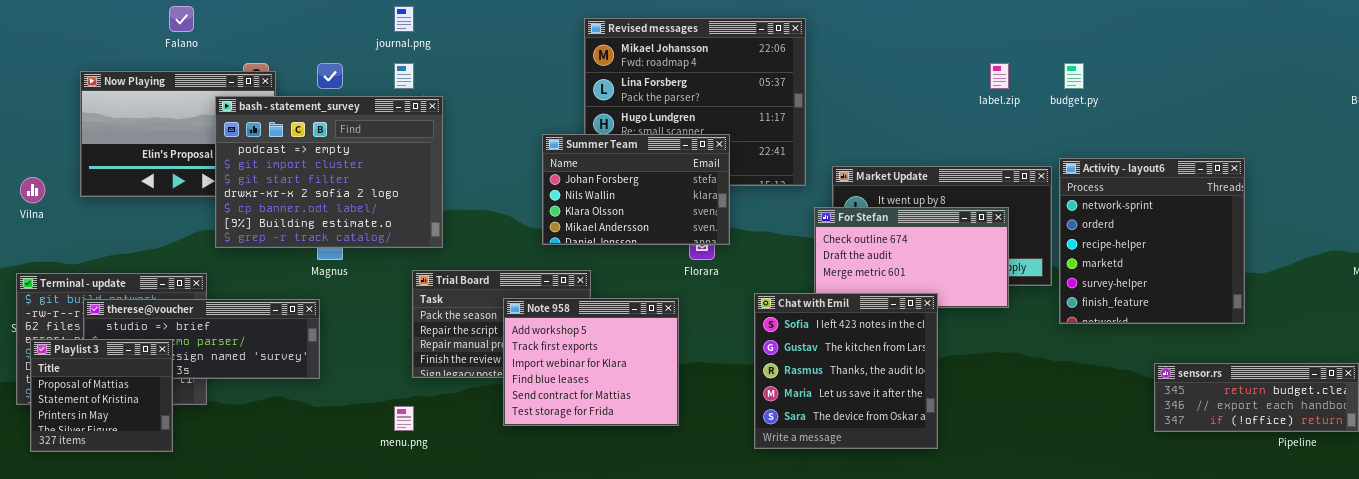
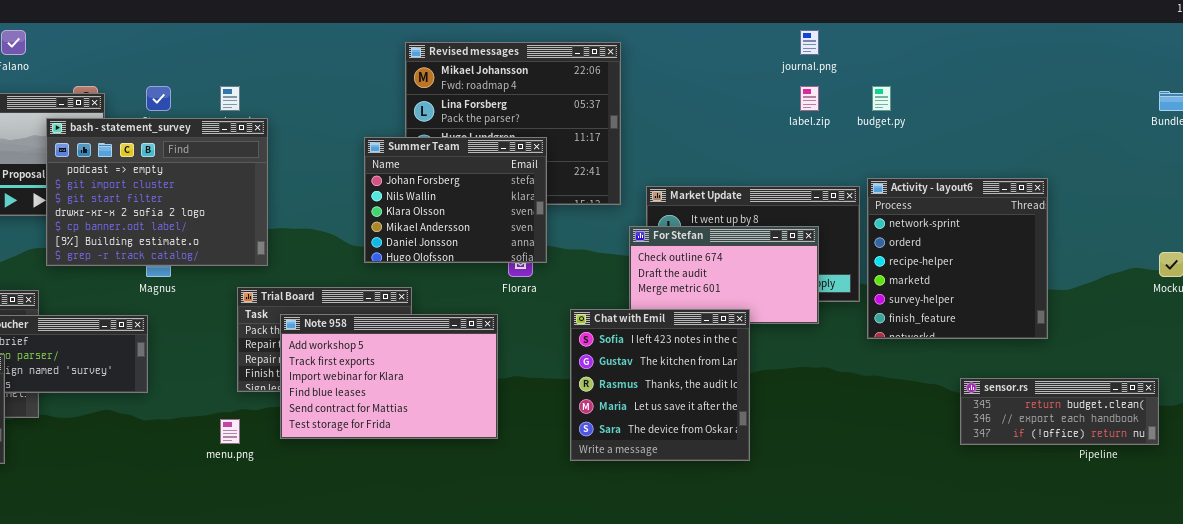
journal.png: [394,6,414,32] -> [800,30,819,55], moved
Summer Team: [542,134,730,245] -> [364,137,547,263], resized
Note 958: [503,298,679,426] -> [280,314,498,439], resized

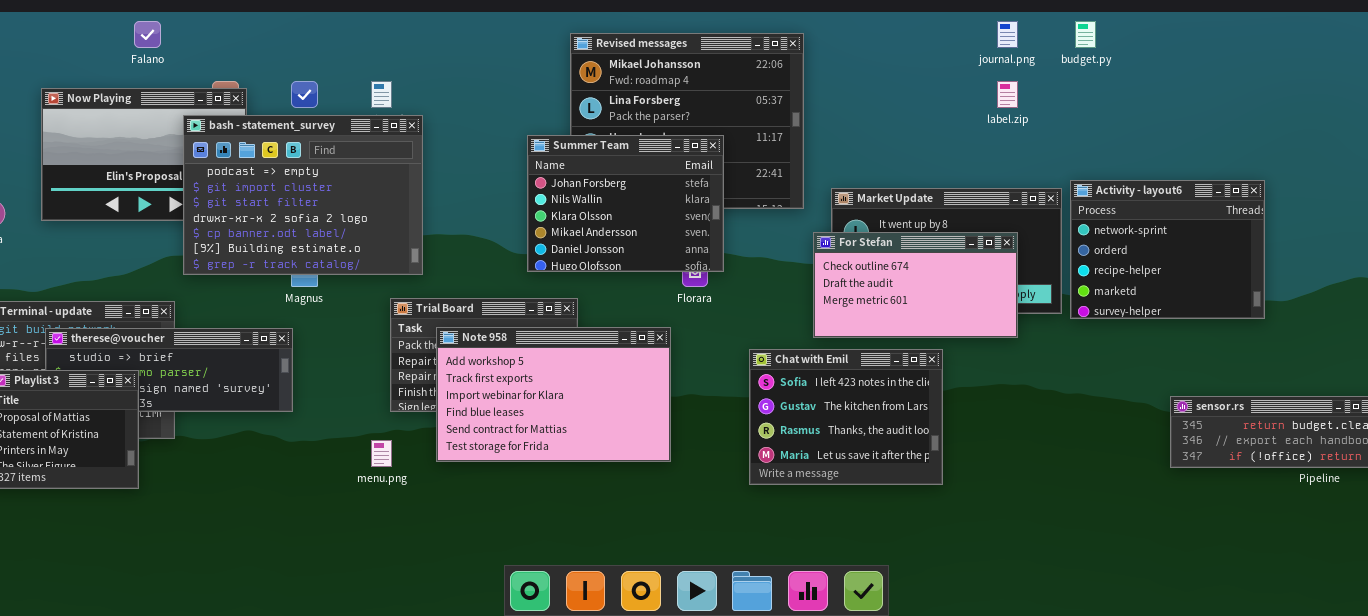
budget.py: [872,86,891,111] -> [1075,21,1096,48], moved
Activity - layout6: [867,178,1048,339] -> [1070,180,1265,319], resized
Chat with Emil: [570,309,750,461] -> [749,349,943,485], resized

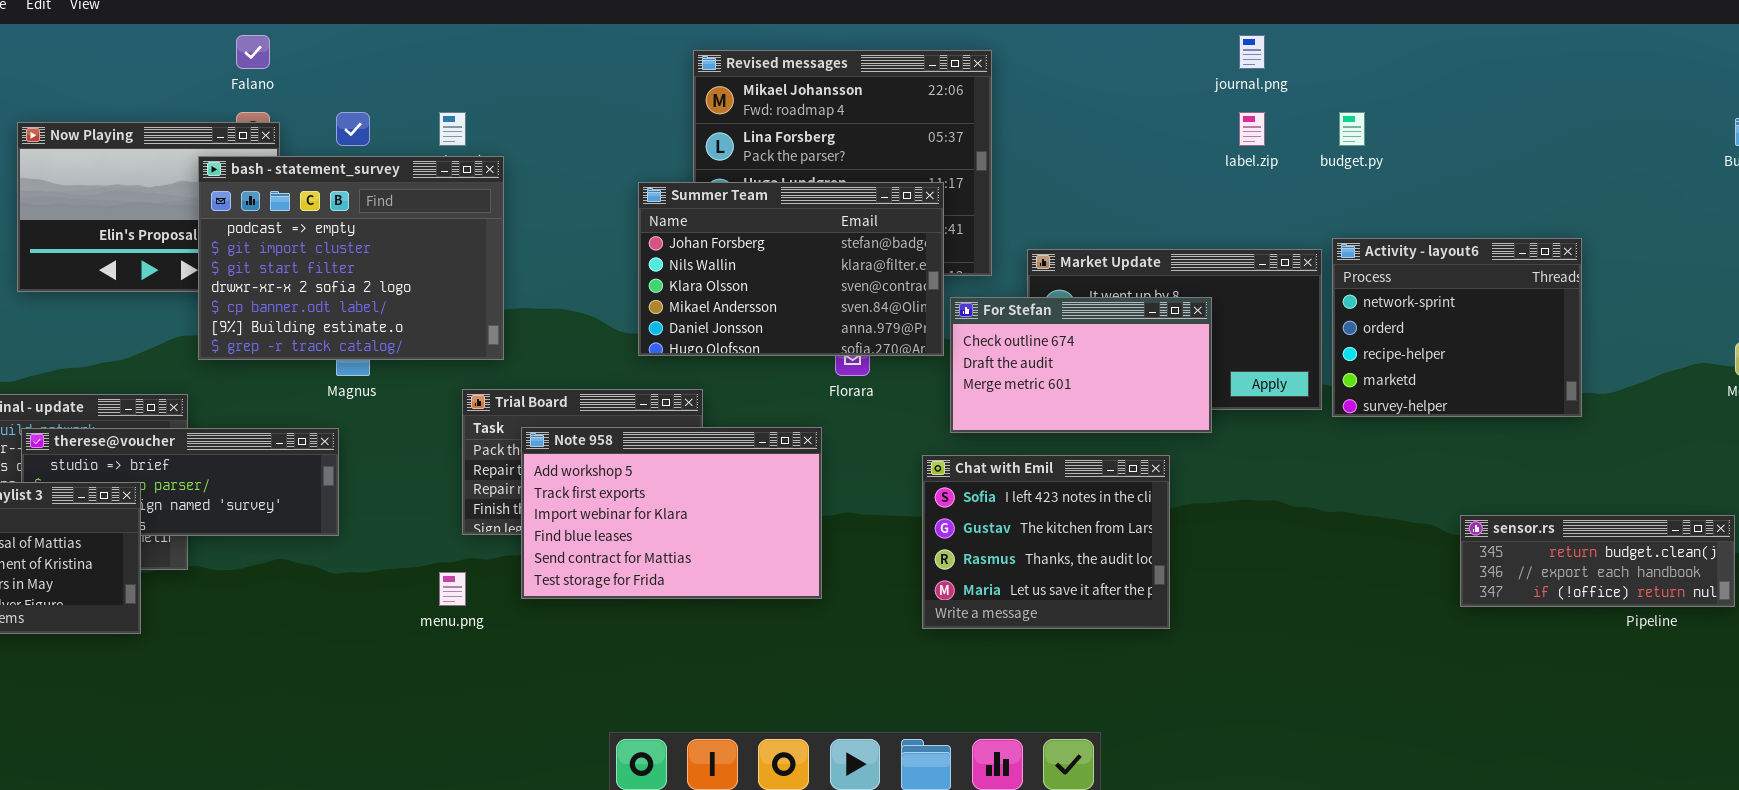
Falano: [134,21,161,48] -> [236,35,270,69], moved
budget.py: [1075,21,1096,48] -> [1339,112,1365,146], moved
Summer Team: [527,135,724,272] -> [638,182,944,356], resized
For Stefan: [813,232,1018,338] -> [950,297,1212,433], moved

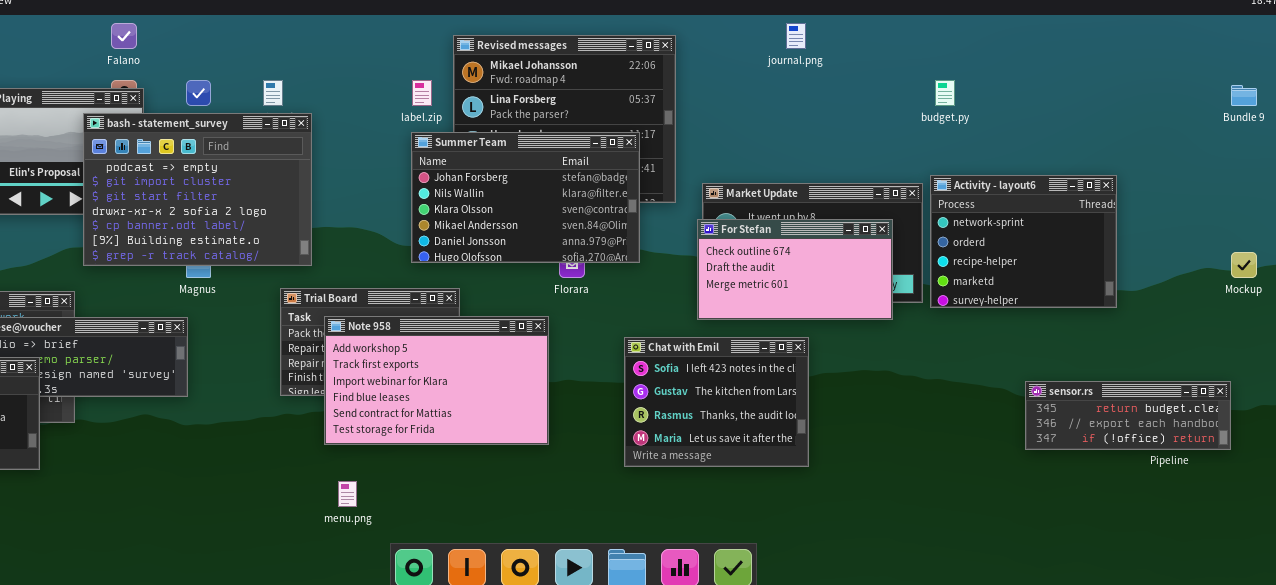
journal.png: [1239,35,1265,69] -> [786,23,806,49], moved
label.zip: [1239,112,1265,146] -> [412,80,432,106], moved
For Stefan: [950,297,1212,433] -> [697,219,893,320], moved
menu.png: [439,572,466,606] -> [338,481,357,507], moved

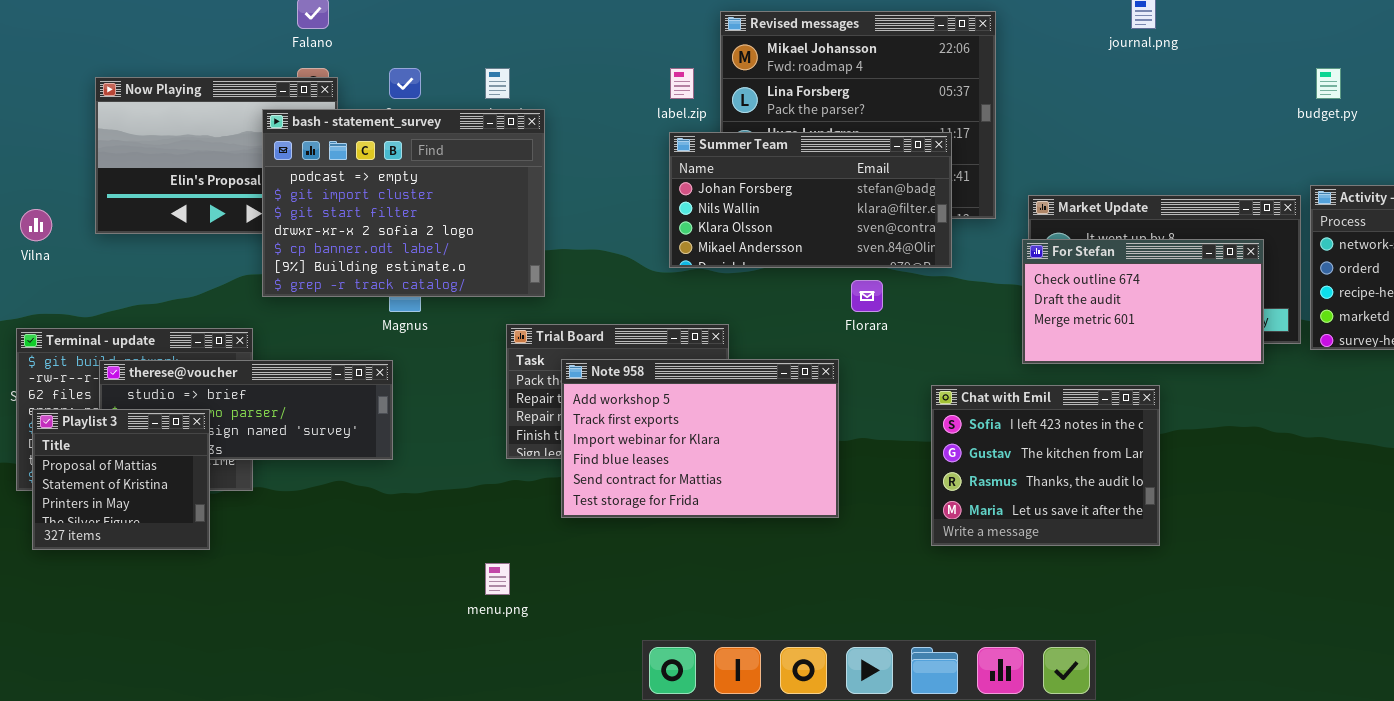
Summer Team: [411,132,640,263] -> [669,132,952,268], resized
menu.png: [338,481,357,507] -> [485,563,510,595], moved

